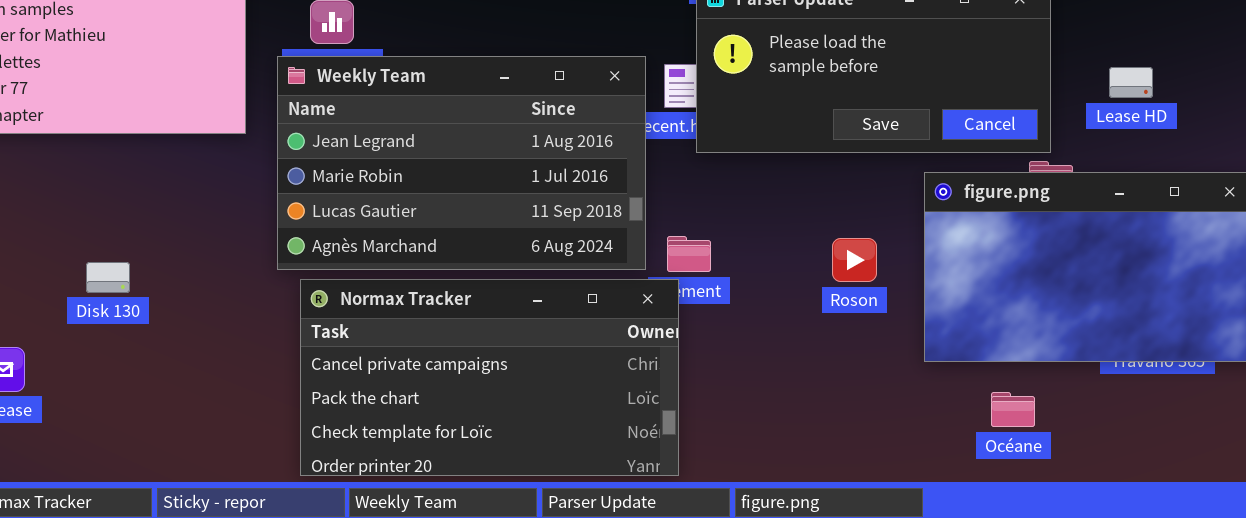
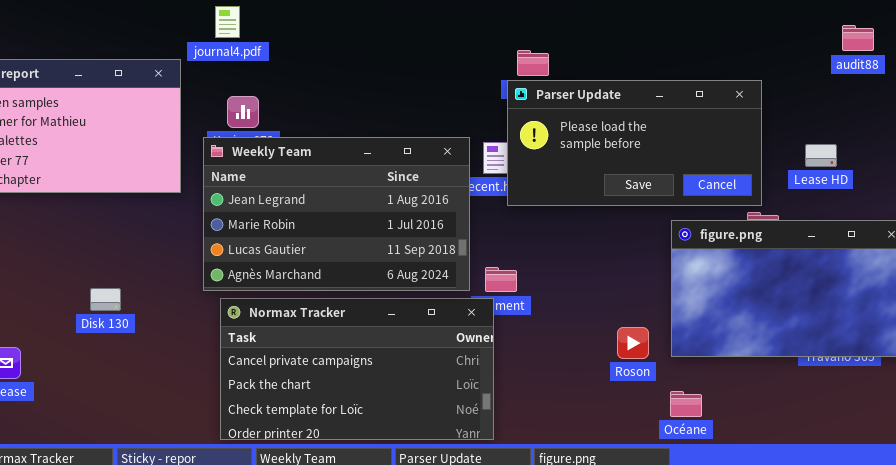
Roson: [832,238,877,282] -> [617,327,649,359], moved
Disk 130: [86,262,130,293] -> [90,288,121,311], moved
Océane: [991,392,1035,427] -> [670,391,702,417], moved

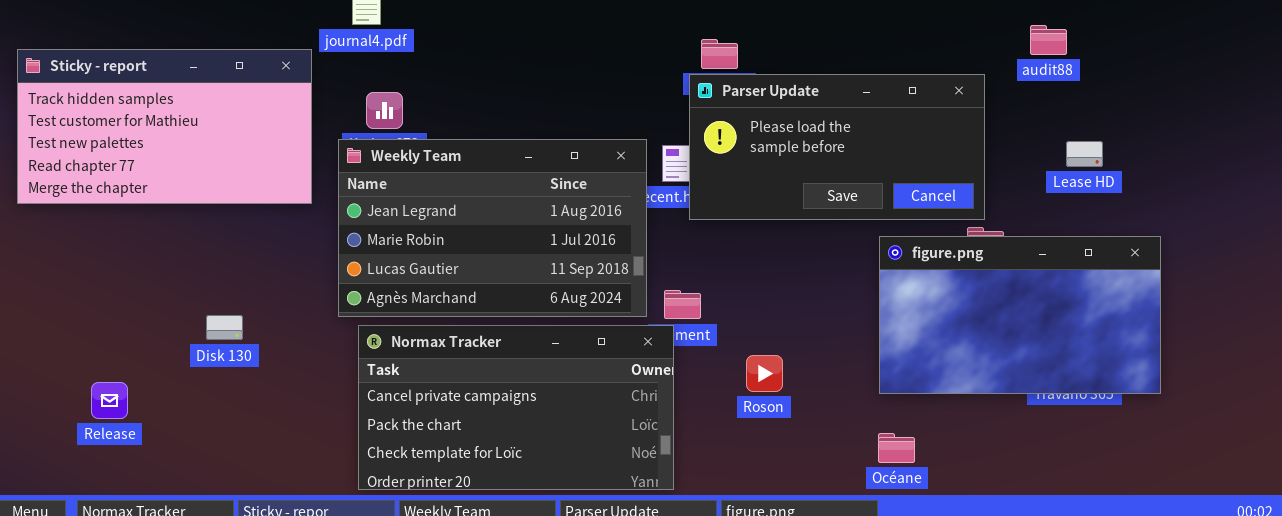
audit88: [842,25,874,51] -> [1030,25,1067,55], moved
Lease HD: [805,144,837,167] -> [1066,141,1103,167], moved
Roson: [617,327,649,359] -> [746,355,783,392], moved

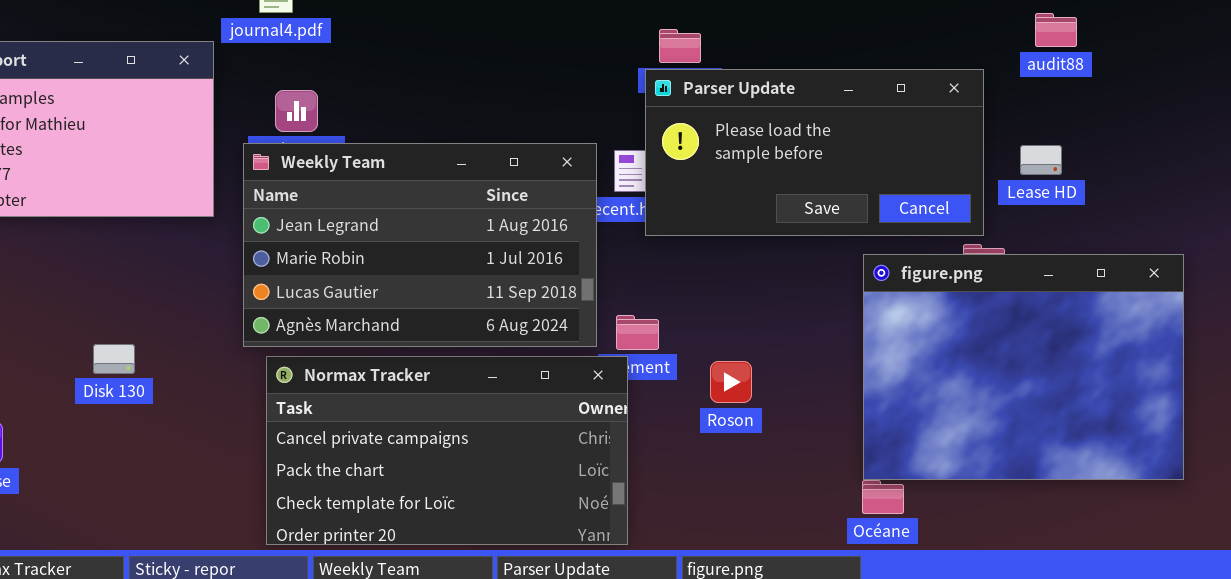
Lease HD: [1066,141,1103,167] -> [1020,145,1062,175], moved
figure.png: [879,236,1161,394] -> [863,254,1184,480], resized
Roson: [746,355,783,392] -> [710,361,752,403], moved

